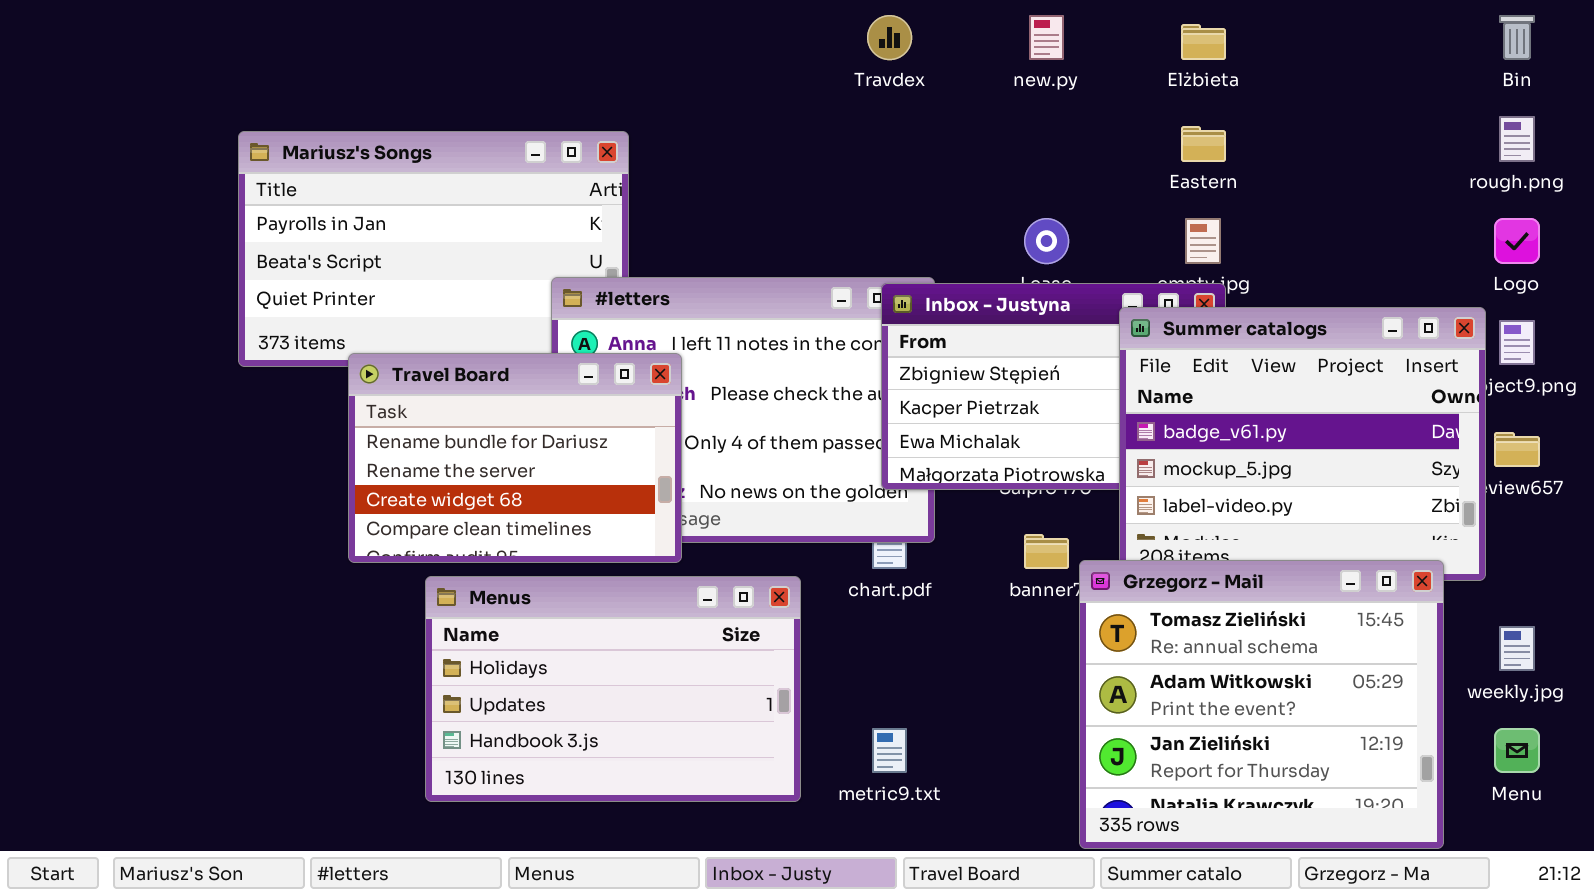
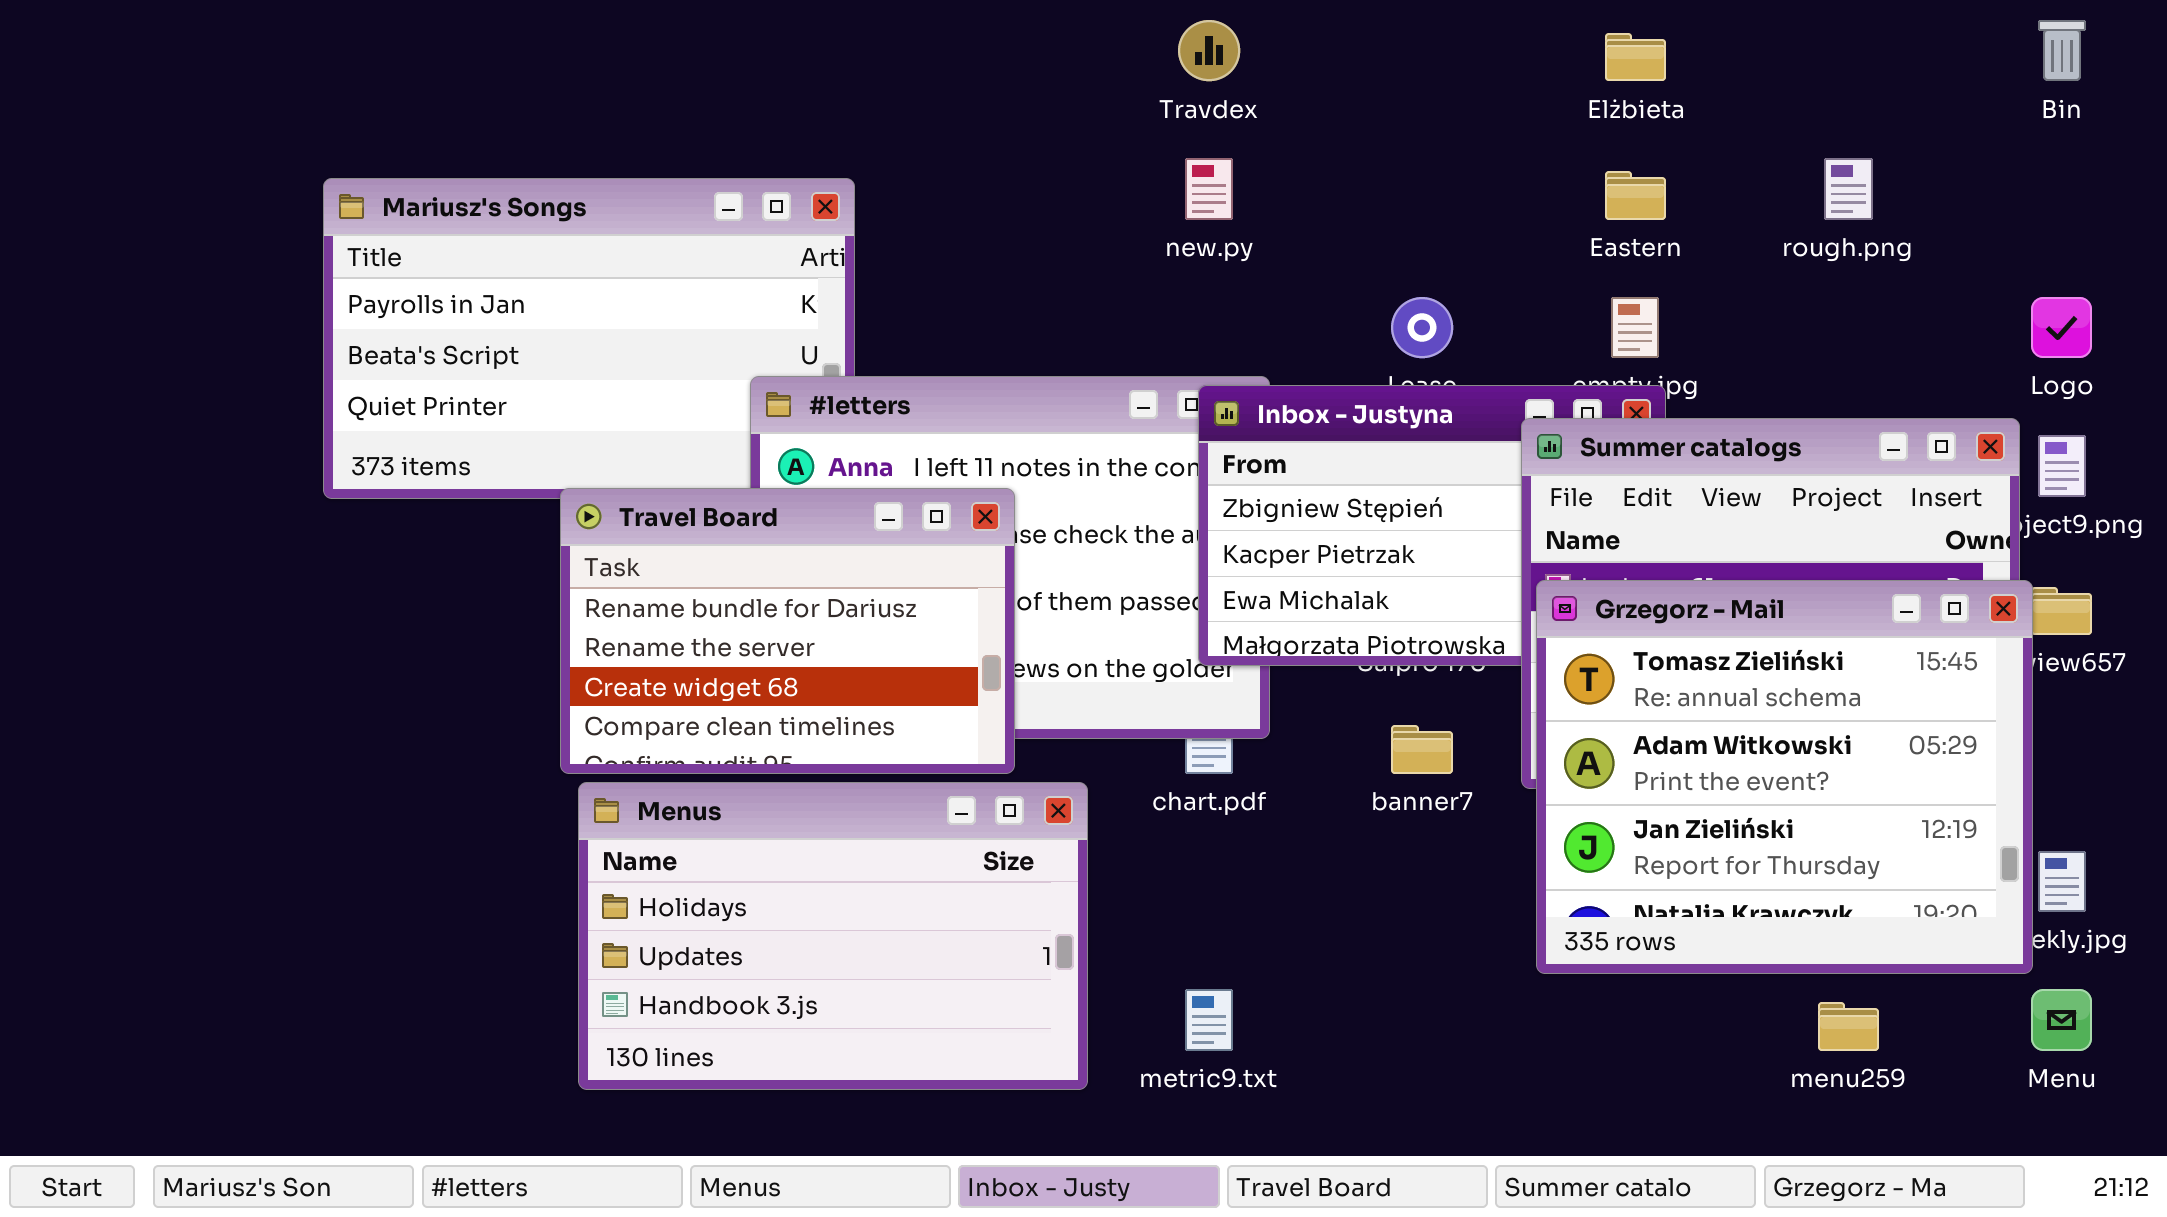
new.py: [1029,15,1064,60] -> [1185,158,1233,220], moved
rough.png: [1499,116,1535,162] -> [1824,158,1873,220], moved
Travel Board: [348,353,682,563] -> [560,488,1015,774], moved
Grzegorz - Mail: [1079,560,1444,849] -> [1536,580,2033,974], moved

